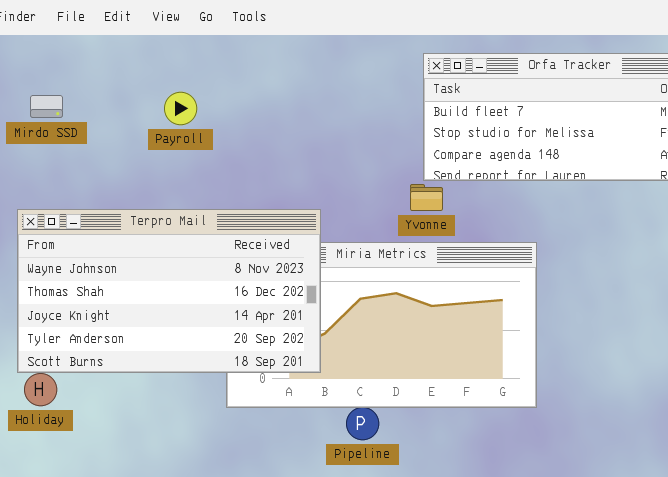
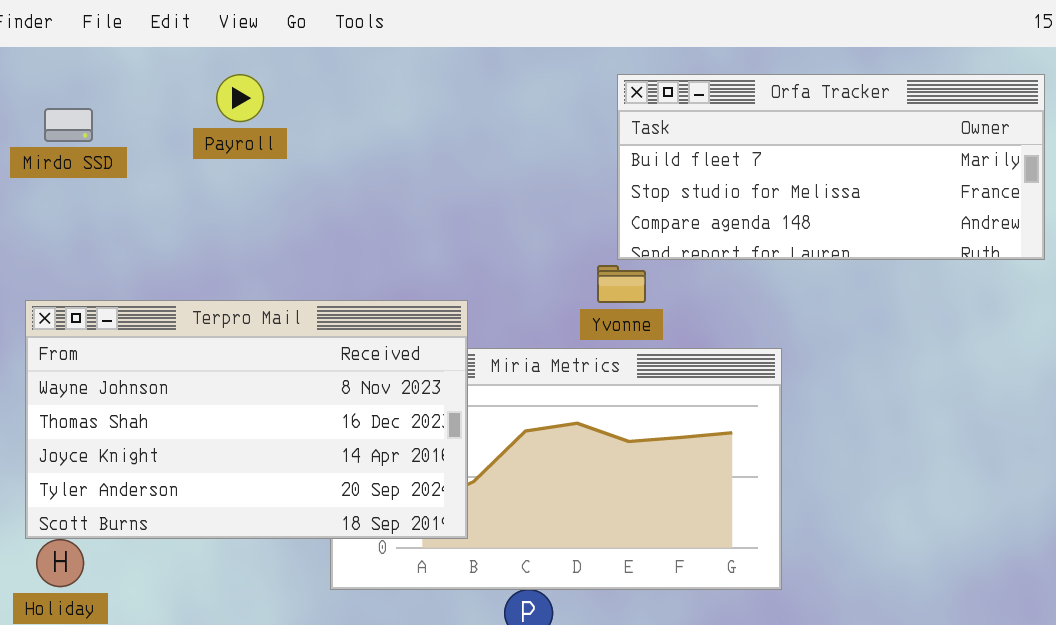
Payroll: [164,92,197,125] -> [216,74,264,122], moved
Mirdo SSD: [30,95,63,118] -> [44,108,93,142], moved

